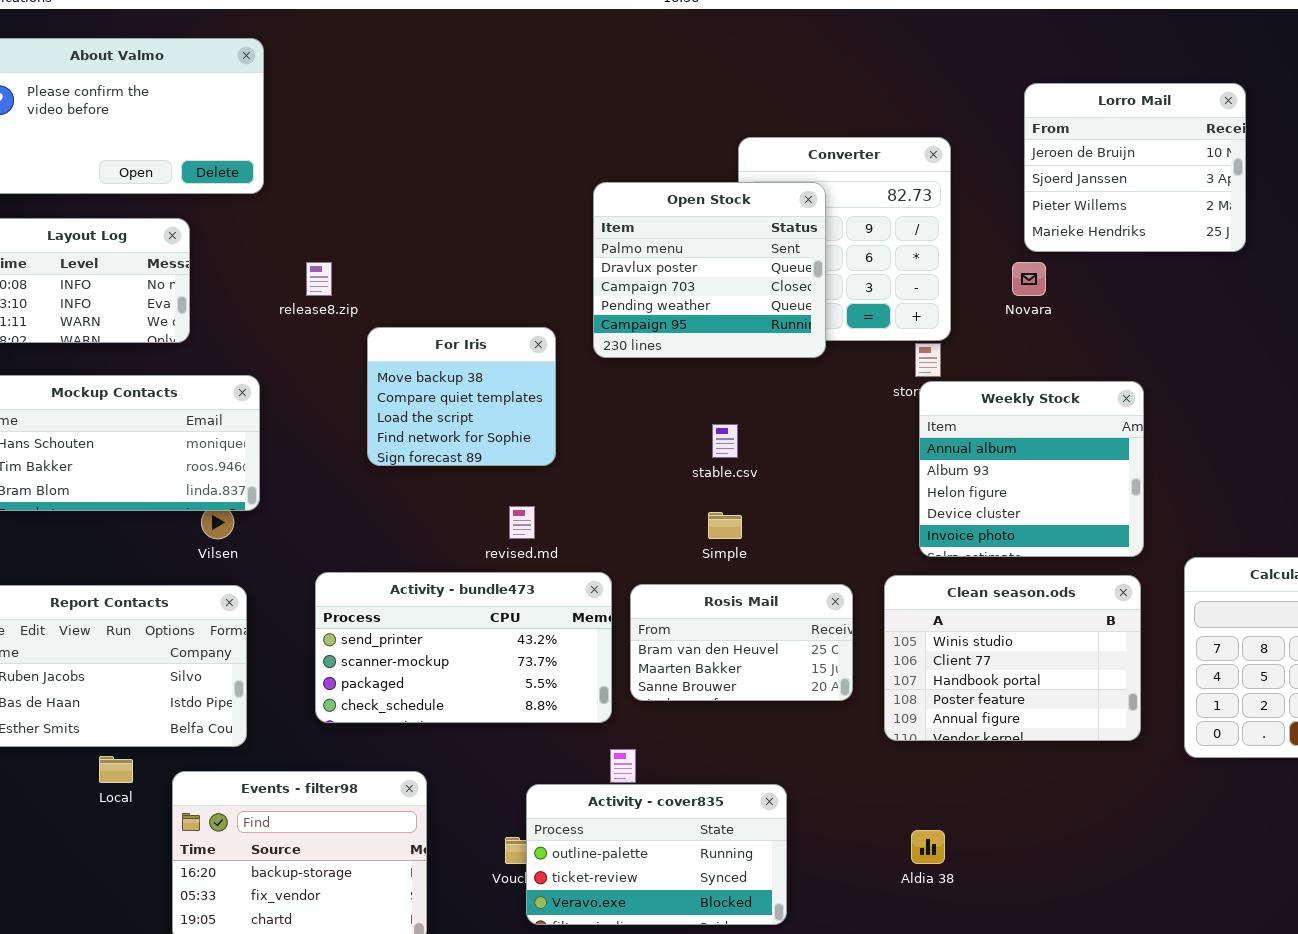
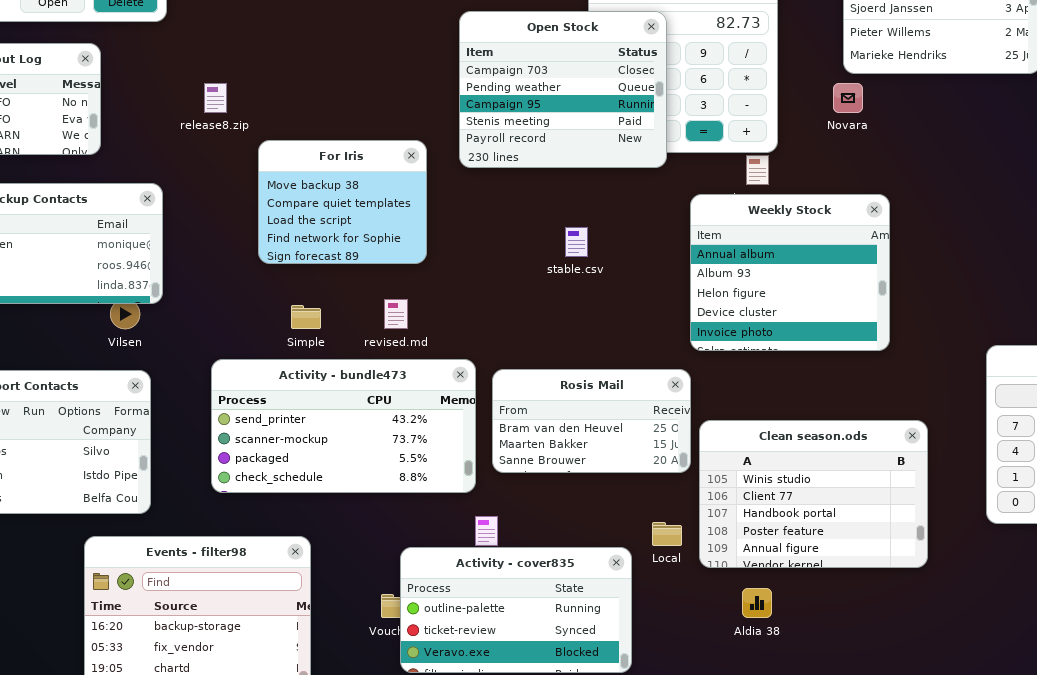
Open Stock: [593,182,826,358] -> [459,11,667,168], scrolled down 2 rows
Weekly Stock: [919,381,1144,557] -> [690,194,890,351], moved
Simple: [708,512,742,539] -> [291,305,321,329], moved
Clean season.ods: [884,575,1141,741] -> [699,420,928,568], moved
Local: [99,756,133,783] -> [652,522,682,546], moved

